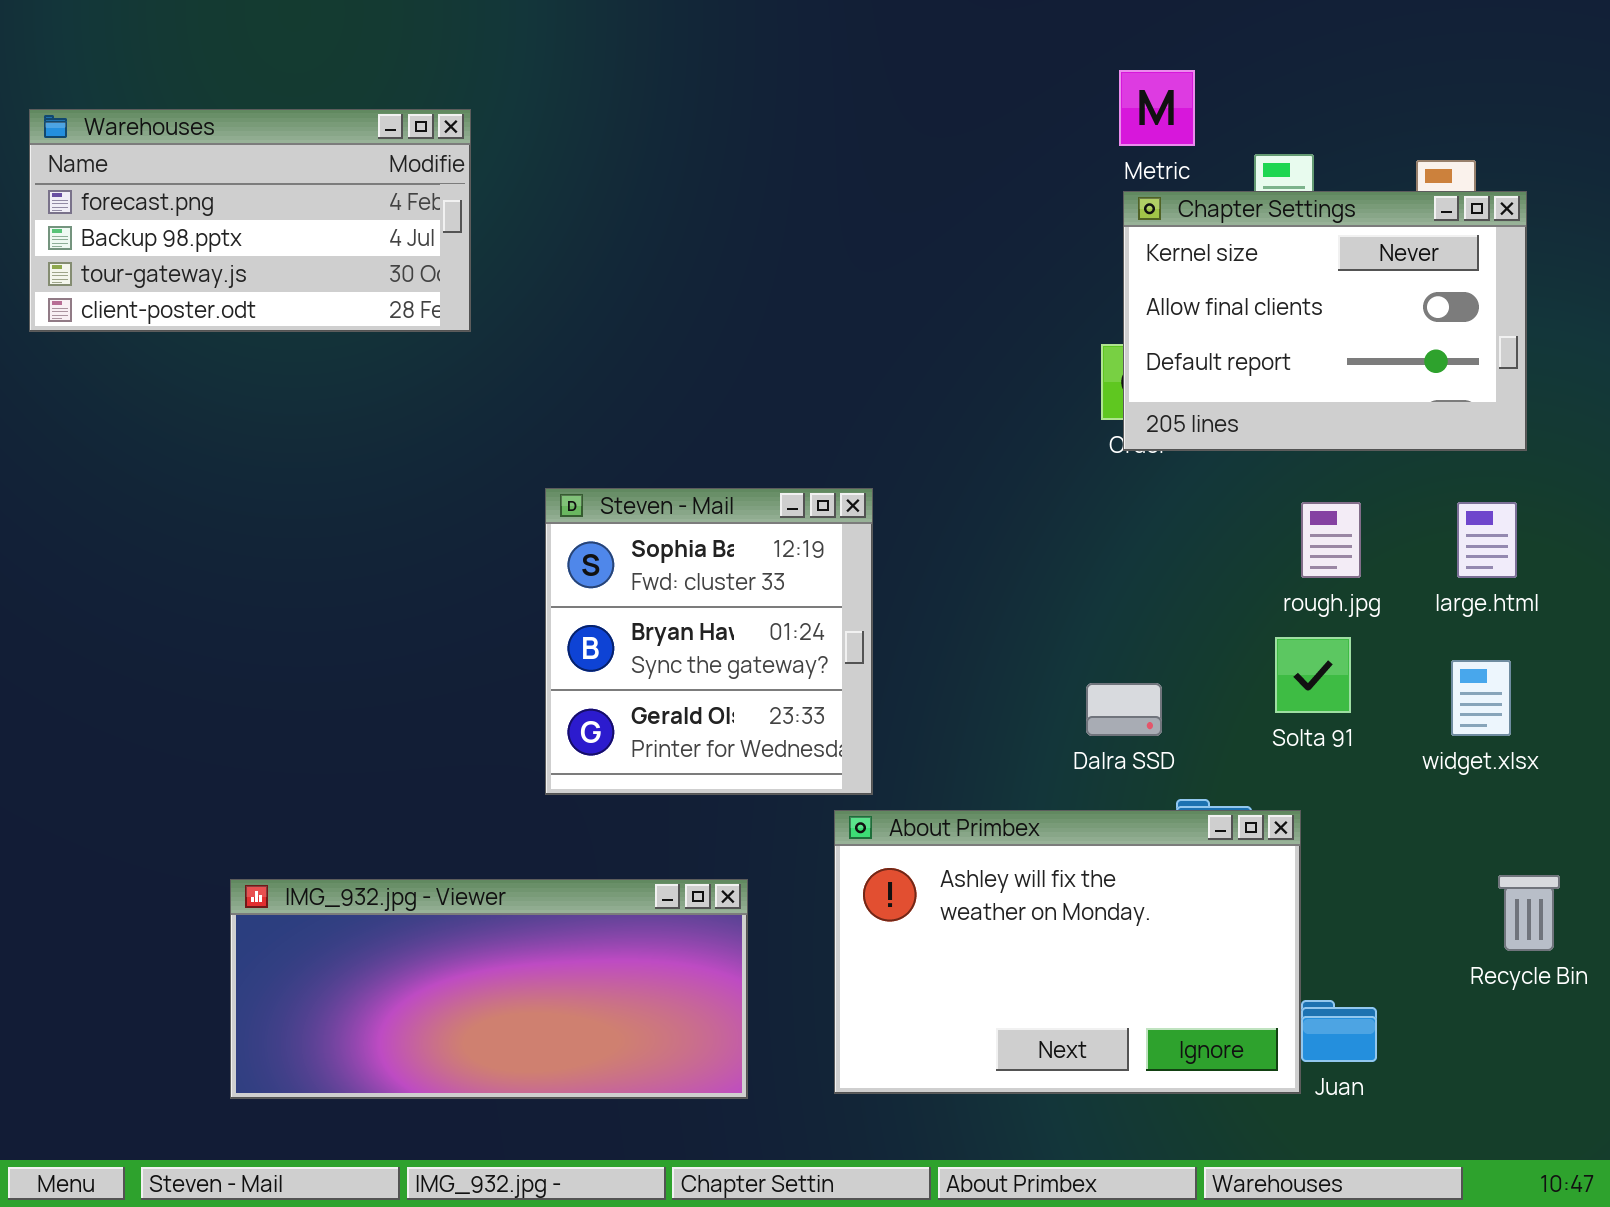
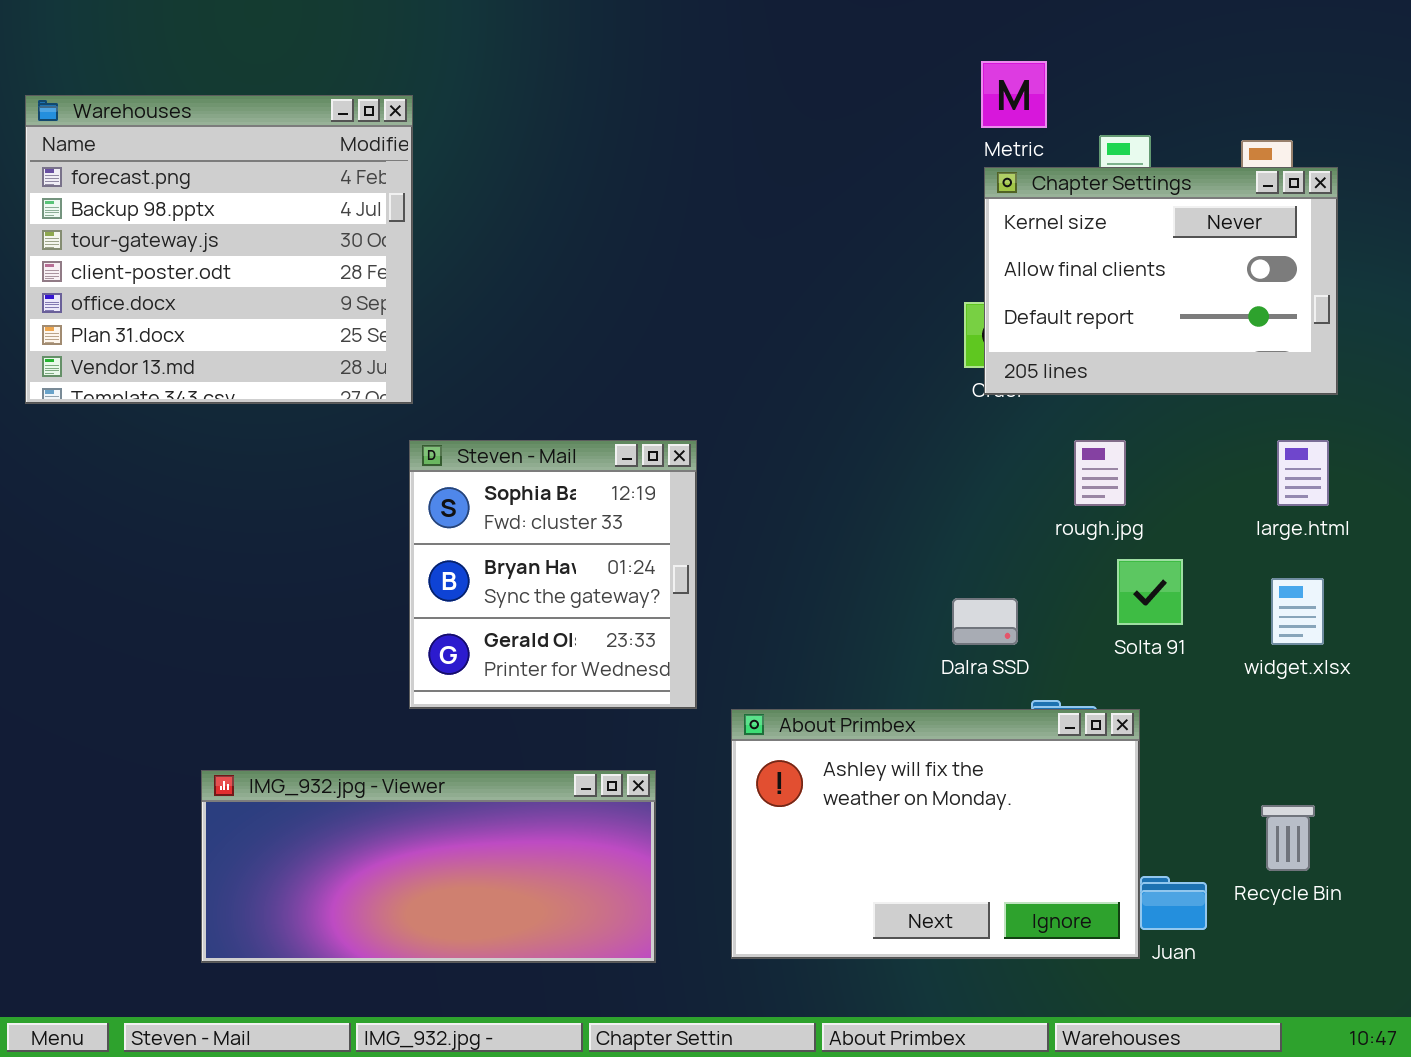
Warehouses: [29,109,471,332] -> [25,95,413,404], resized
Steven - Mail: [545,488,873,795] -> [409,440,697,709], moved
rough.jpg: [1301,502,1361,578] -> [1074,440,1126,506], moved
Recycle Bin: [1498,875,1560,951] -> [1261,805,1315,871], moved

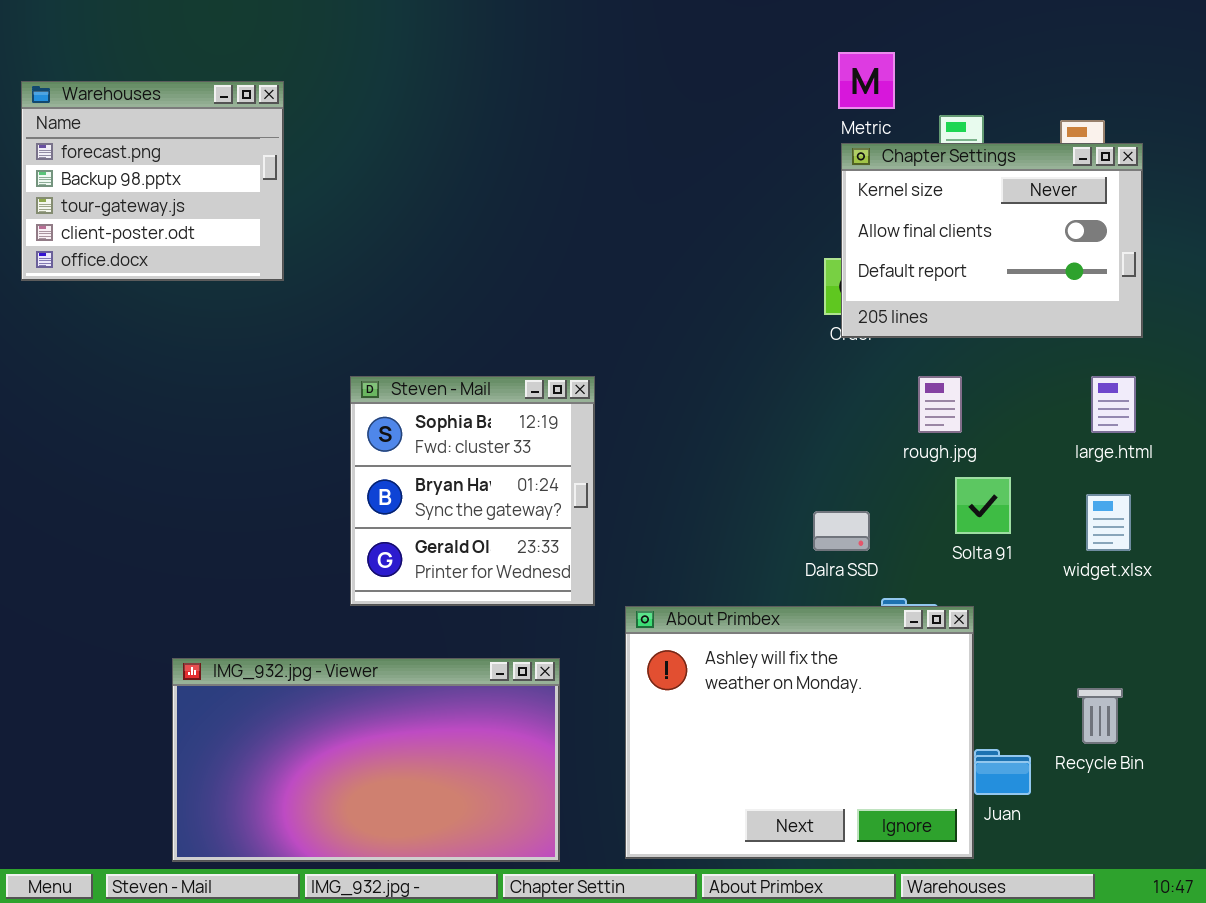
Warehouses: [25,95,413,404] -> [21,81,284,281], resized
About Primbex: [731,709,1140,959] -> [625,606,974,859], resized
IMG_932.jpg - Viewer: [201,770,656,963] -> [172,658,560,862], resized

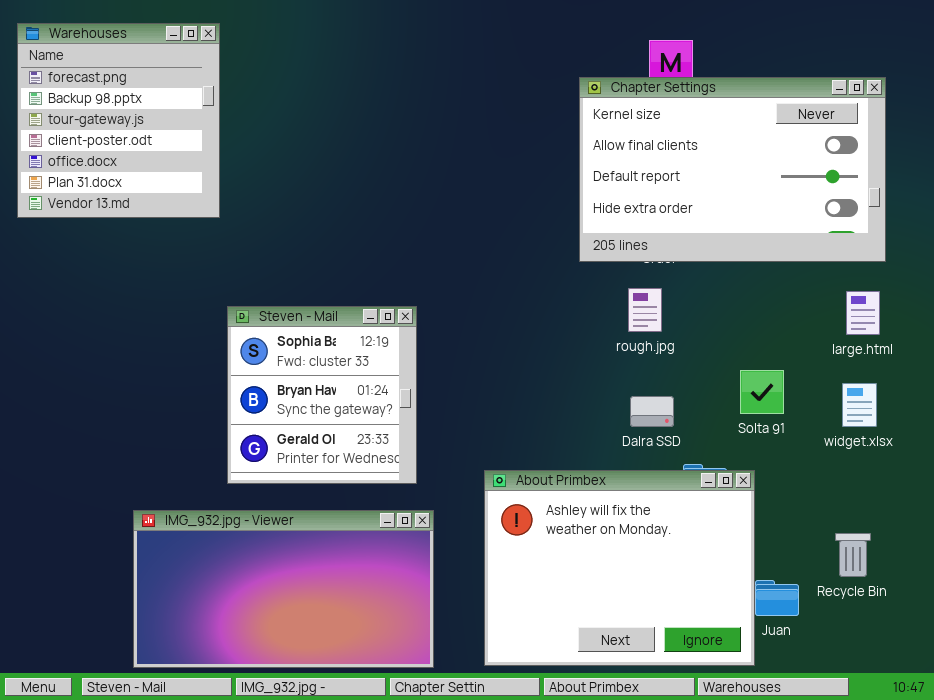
Warehouses: [21,81,284,281] -> [17,23,220,218], resized
Chapter Settings: [841,143,1143,338] -> [579,77,886,262], resized
Steven - Mail: [350,376,595,606] -> [227,306,417,484], moved
rough.jpg: [918,376,962,433] -> [628,288,662,332], moved

